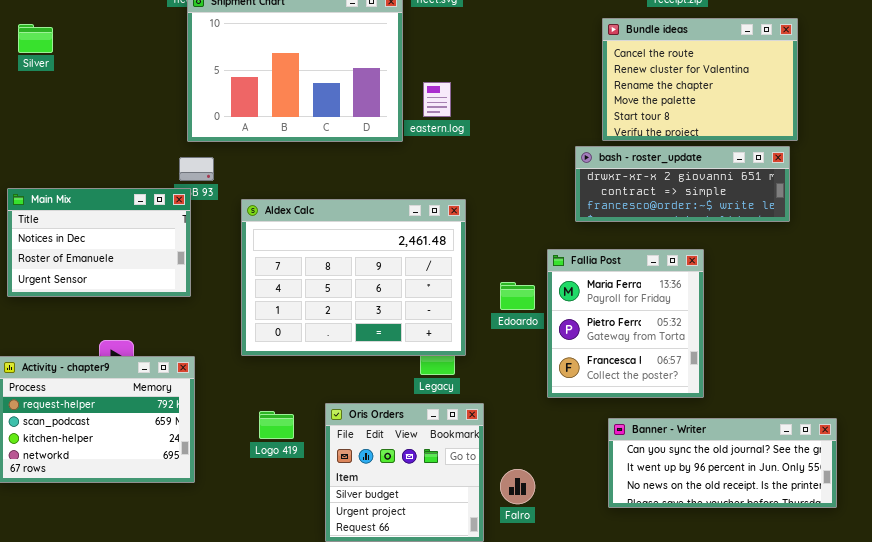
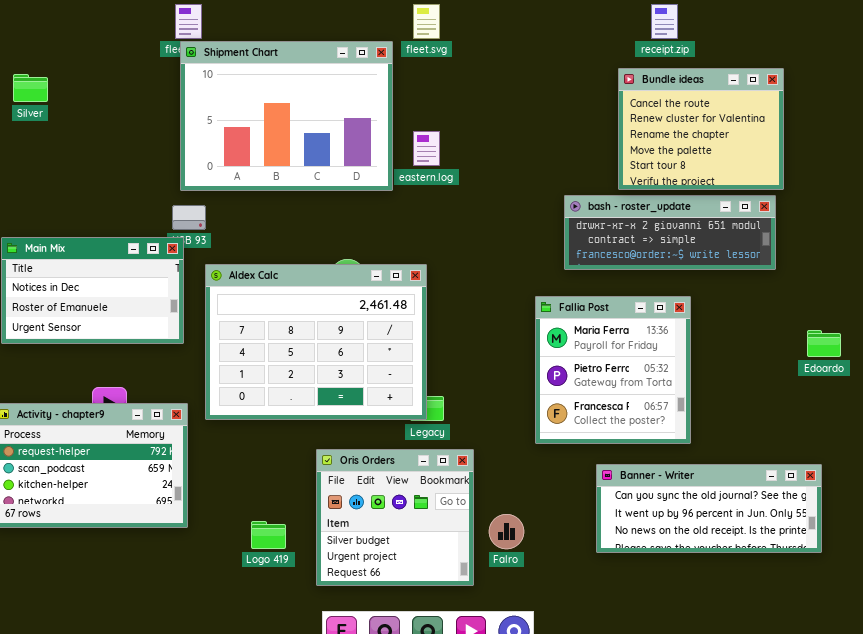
Bundle ideas: [602,18,798,141] -> [618,68,784,190], resized
Aldex Calc: [241,199,466,356] -> [205,264,427,420], moved
Edoardo: [500,282,535,310] -> [807,330,841,357], moved
Logo 419: [259,411,294,439] -> [251,521,286,549], moved

